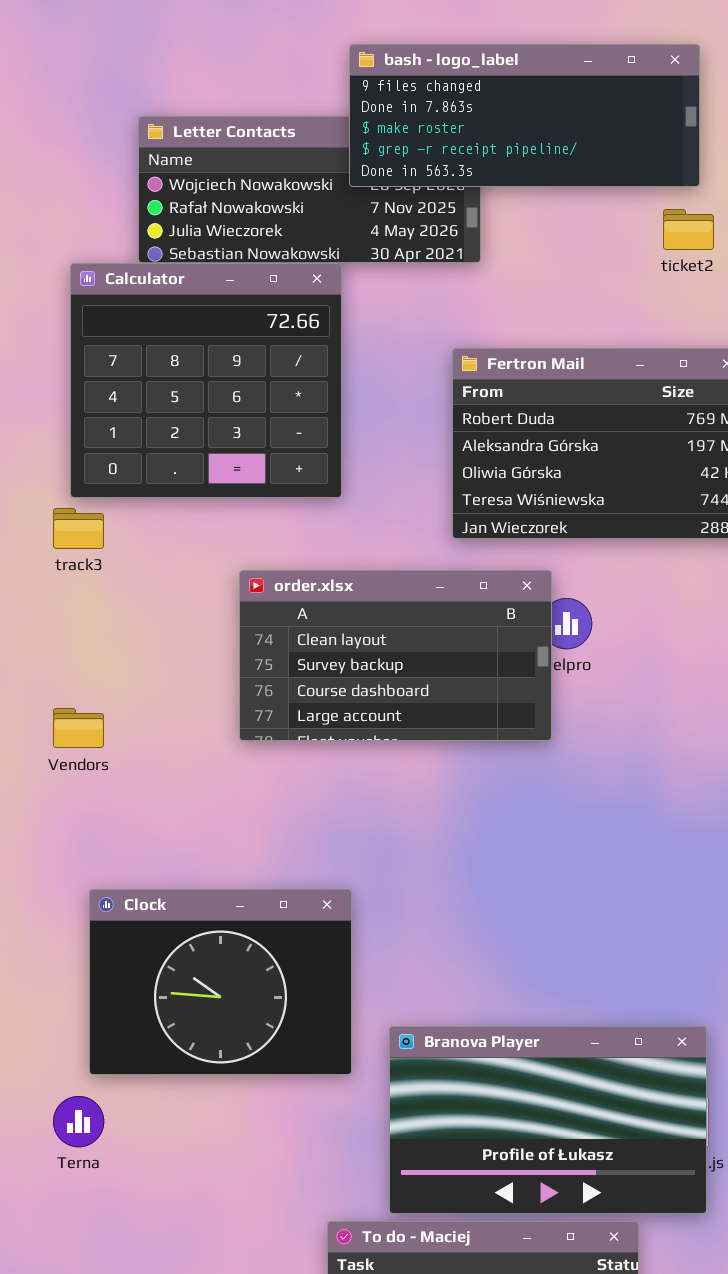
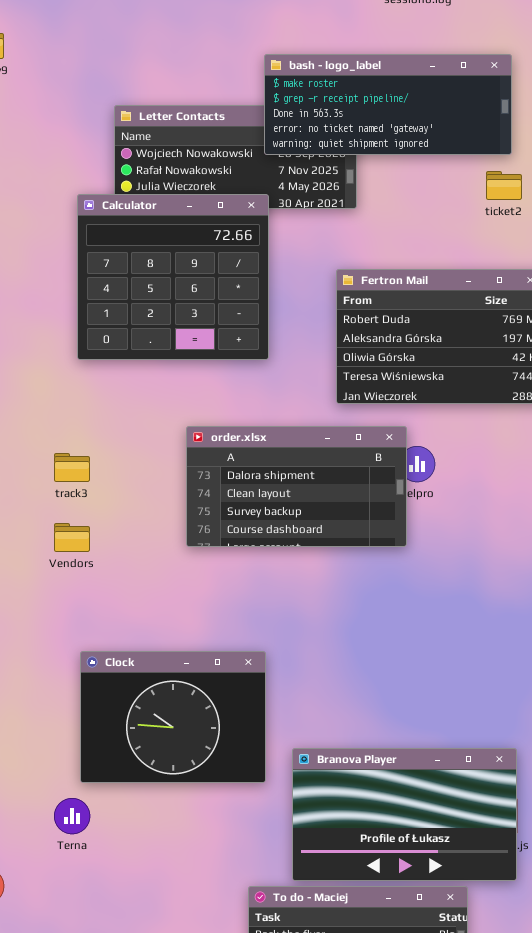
bash - logo_label: [349,44,700,187] -> [264,54,512,155], scrolled down 2 rows
Calculator: [70,263,342,498] -> [77,194,269,360], moved
track3: [53,508,104,549] -> [54,453,90,482], moved
order.xlsx: [239,570,552,741] -> [186,426,407,547], scrolled up 1 row

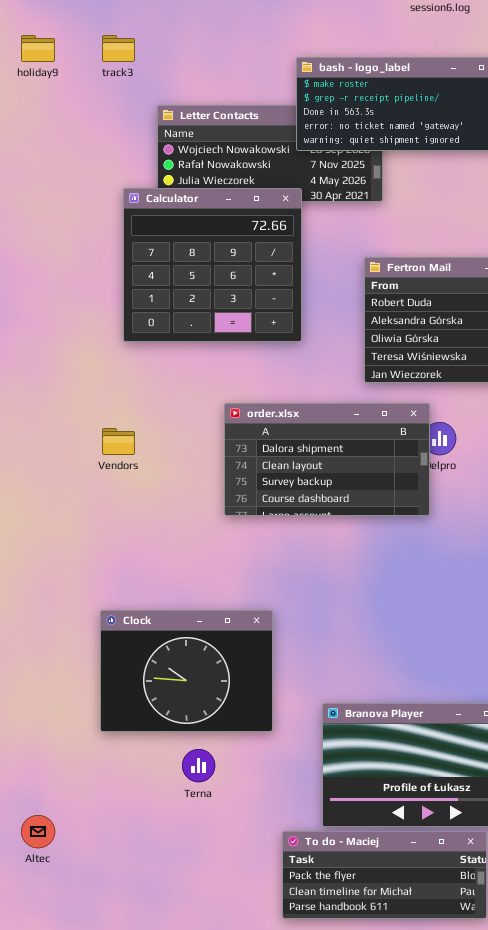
track3: [54,453,90,482] -> [102,35,135,62], moved
Vendors: [54,523,90,552] -> [102,428,135,455], moved
Clock: [80,651,266,783] -> [100,610,273,732], moved
Terna: [54,798,90,834] -> [182,749,215,782], moved

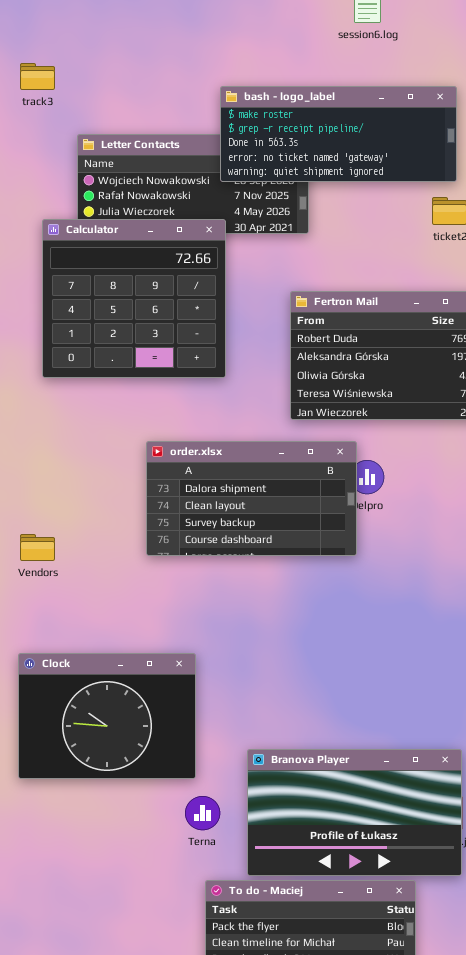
Vendors: [102,428,135,455] -> [20,534,55,561], moved
Terna: [182,749,215,782] -> [185,796,220,830], moved

